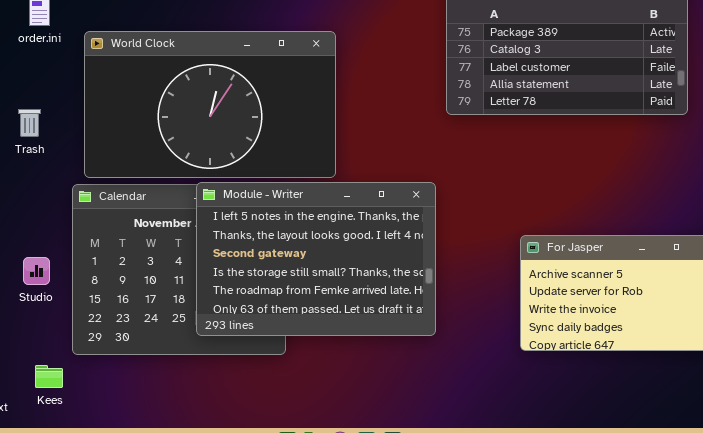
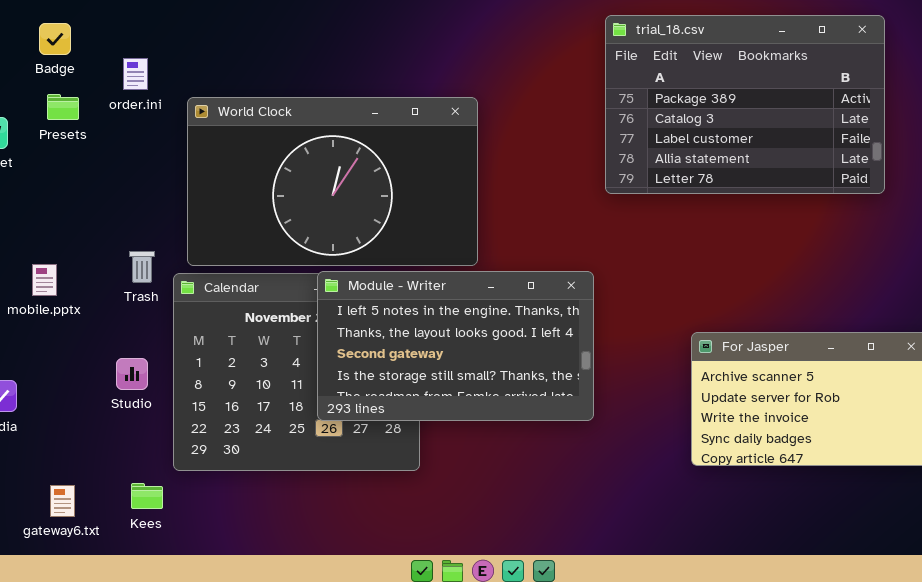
Trash: [18,109,41,137] -> [129,251,155,283], moved
Module - Writer: [196,182,436,336] -> [317,271,594,421], resized

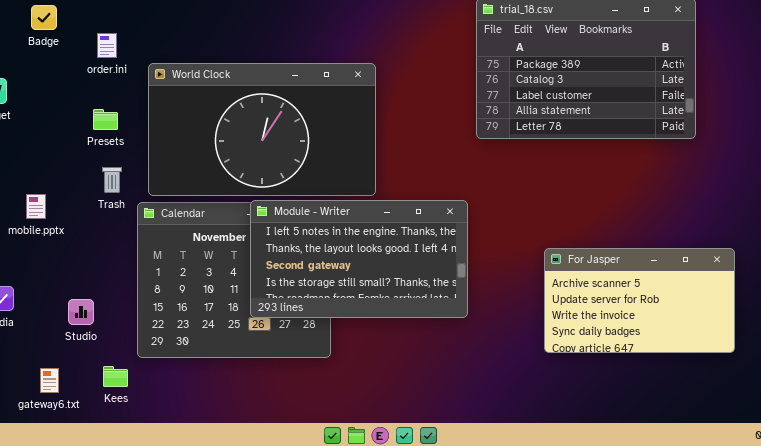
Presets: [47,94,79,120] -> [93,109,118,130], moved
Trash: [129,251,155,283] -> [102,167,122,193], moved
Studio: [116,358,148,390] -> [68,299,94,325], moved

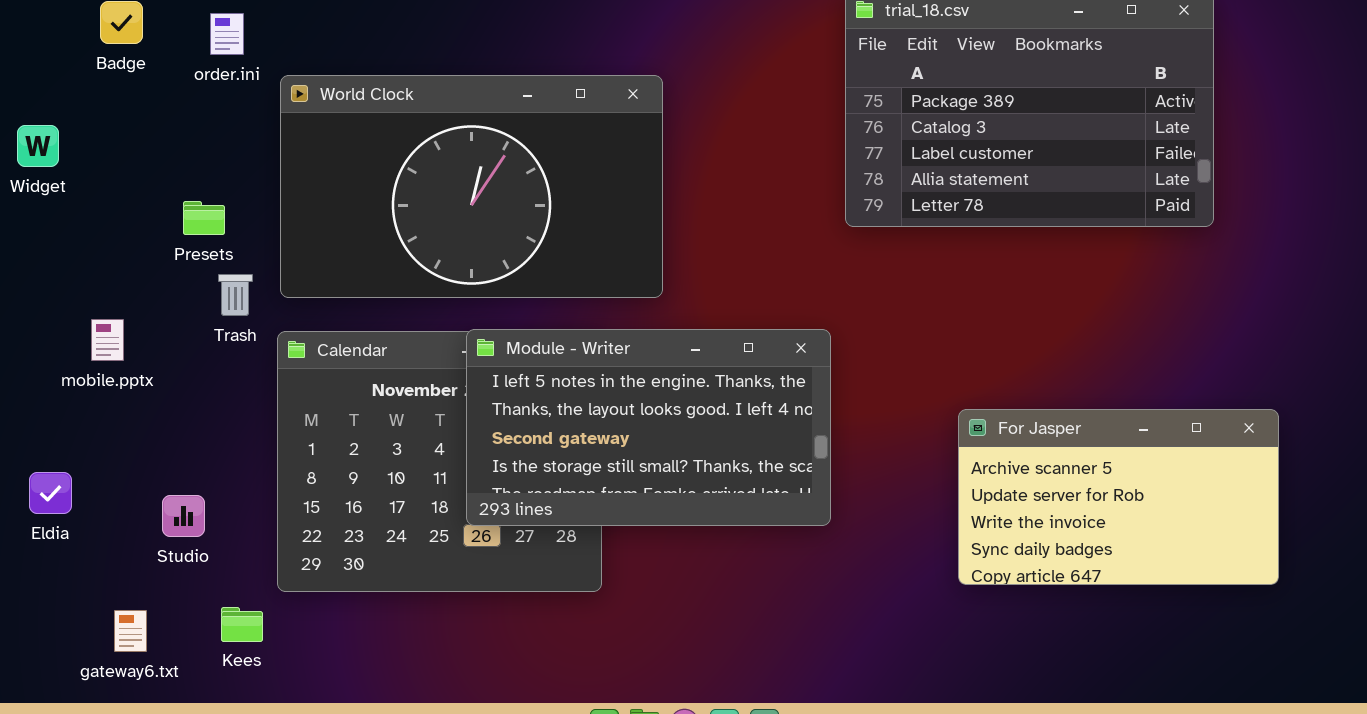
order.ini: [97,33,117,58] -> [210,13,244,55], moved
World Clock: [148,63,376,196] -> [280,75,663,298], moved
Presets: [93,109,118,130] -> [183,201,225,235], moved

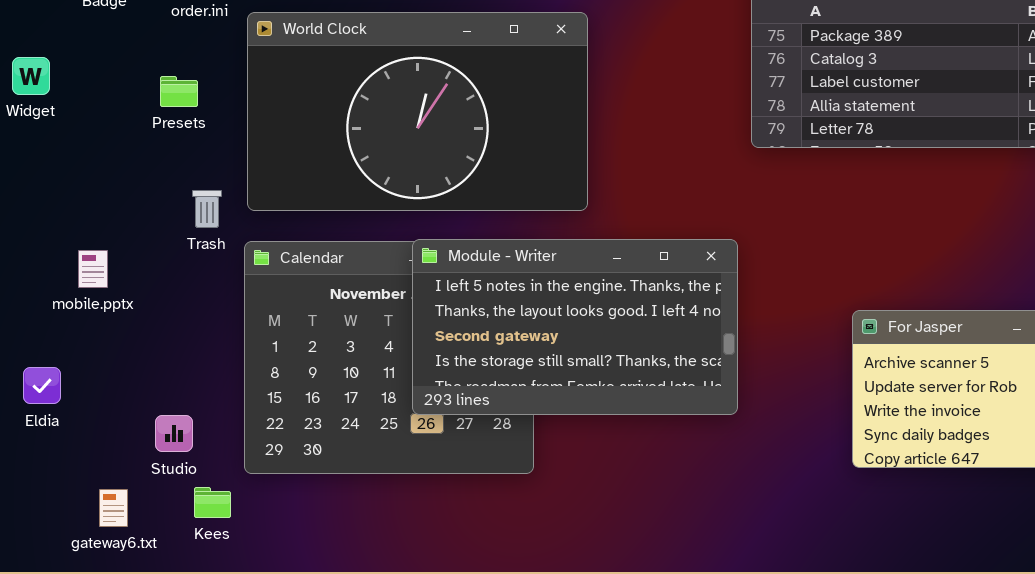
Presets: [183,201,225,235] -> [160,76,198,107], moved
mobile.pptx: [91,319,124,361] -> [78,250,108,288], moved
Studio: [162,495,205,537] -> [155,415,193,452], moved

